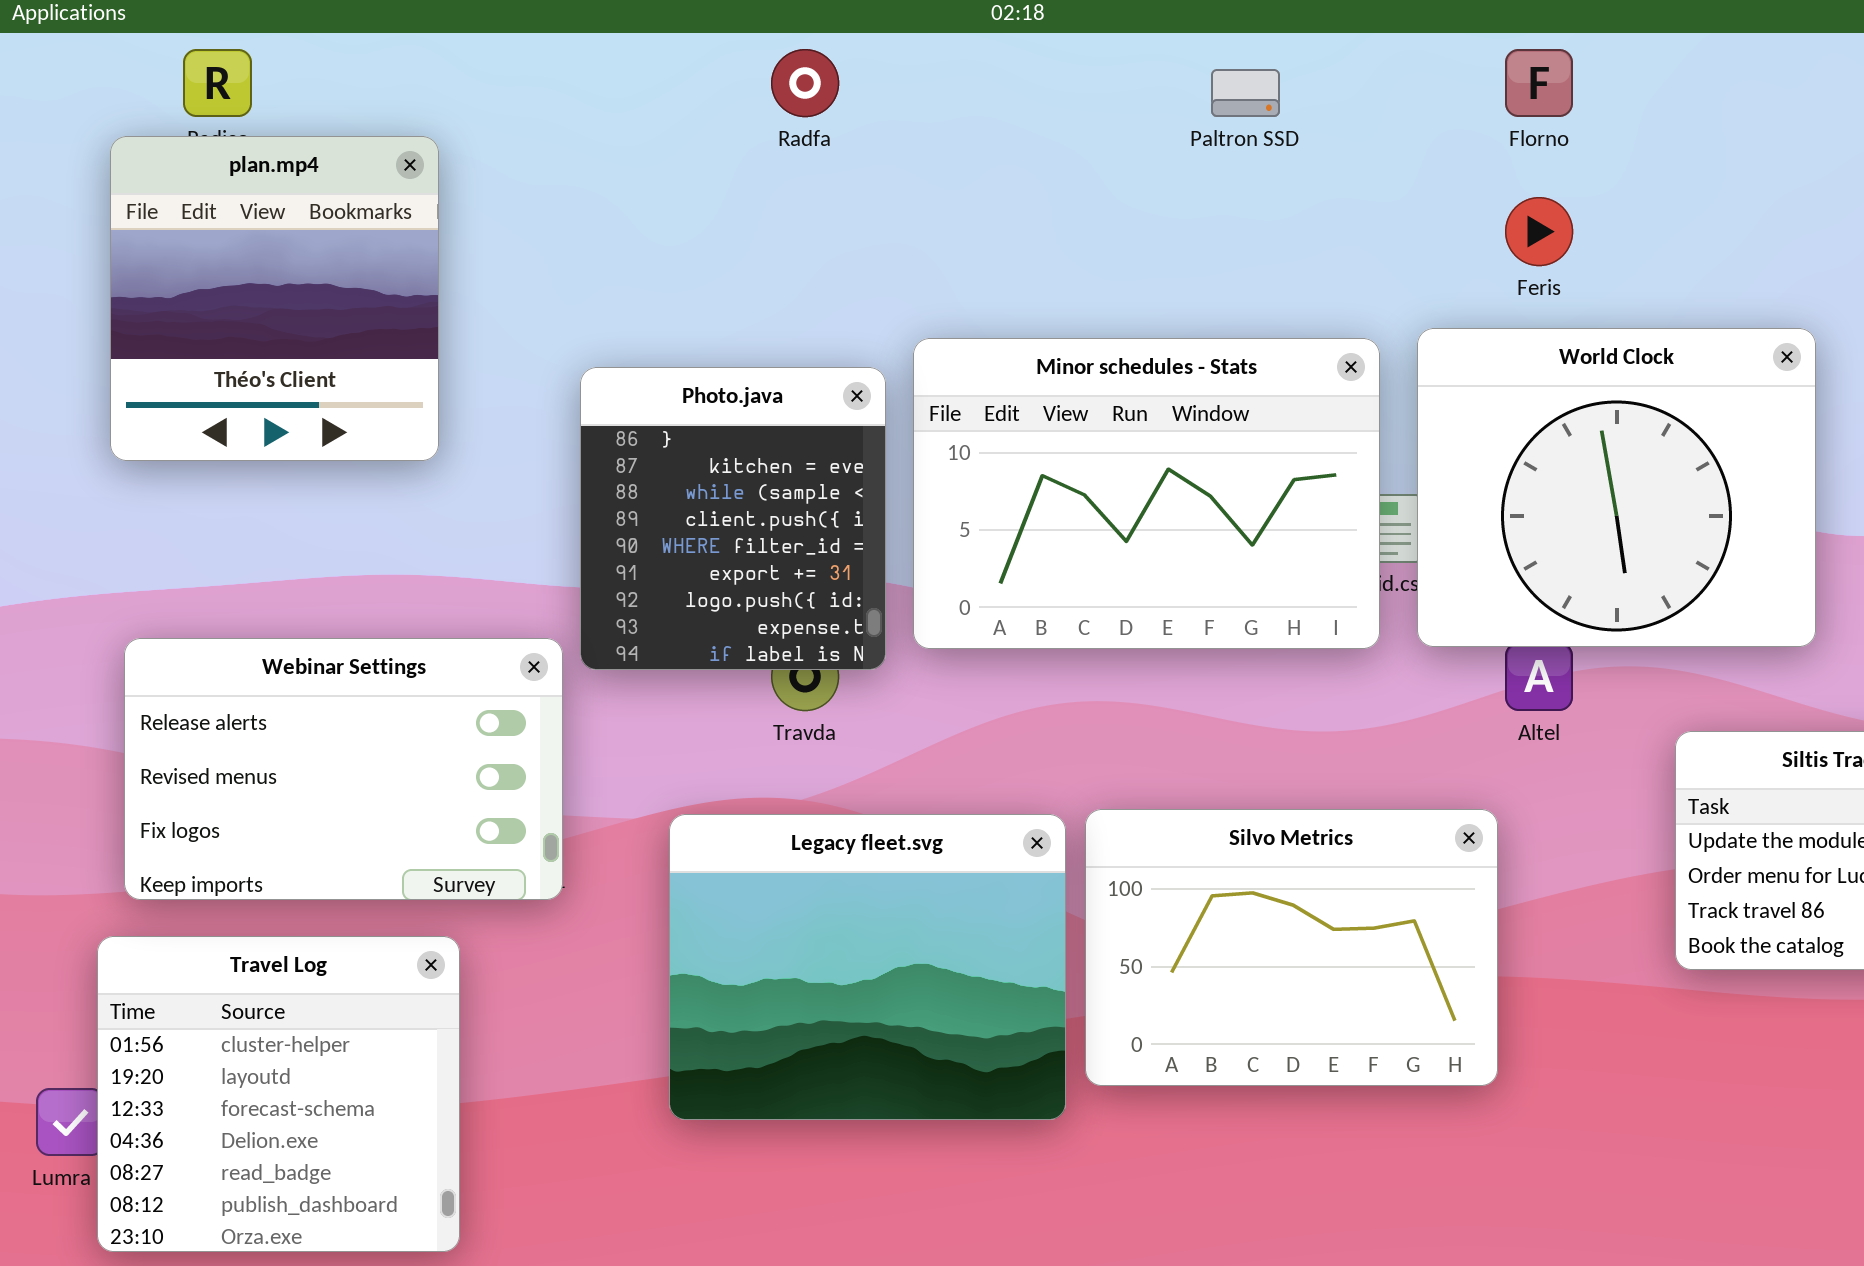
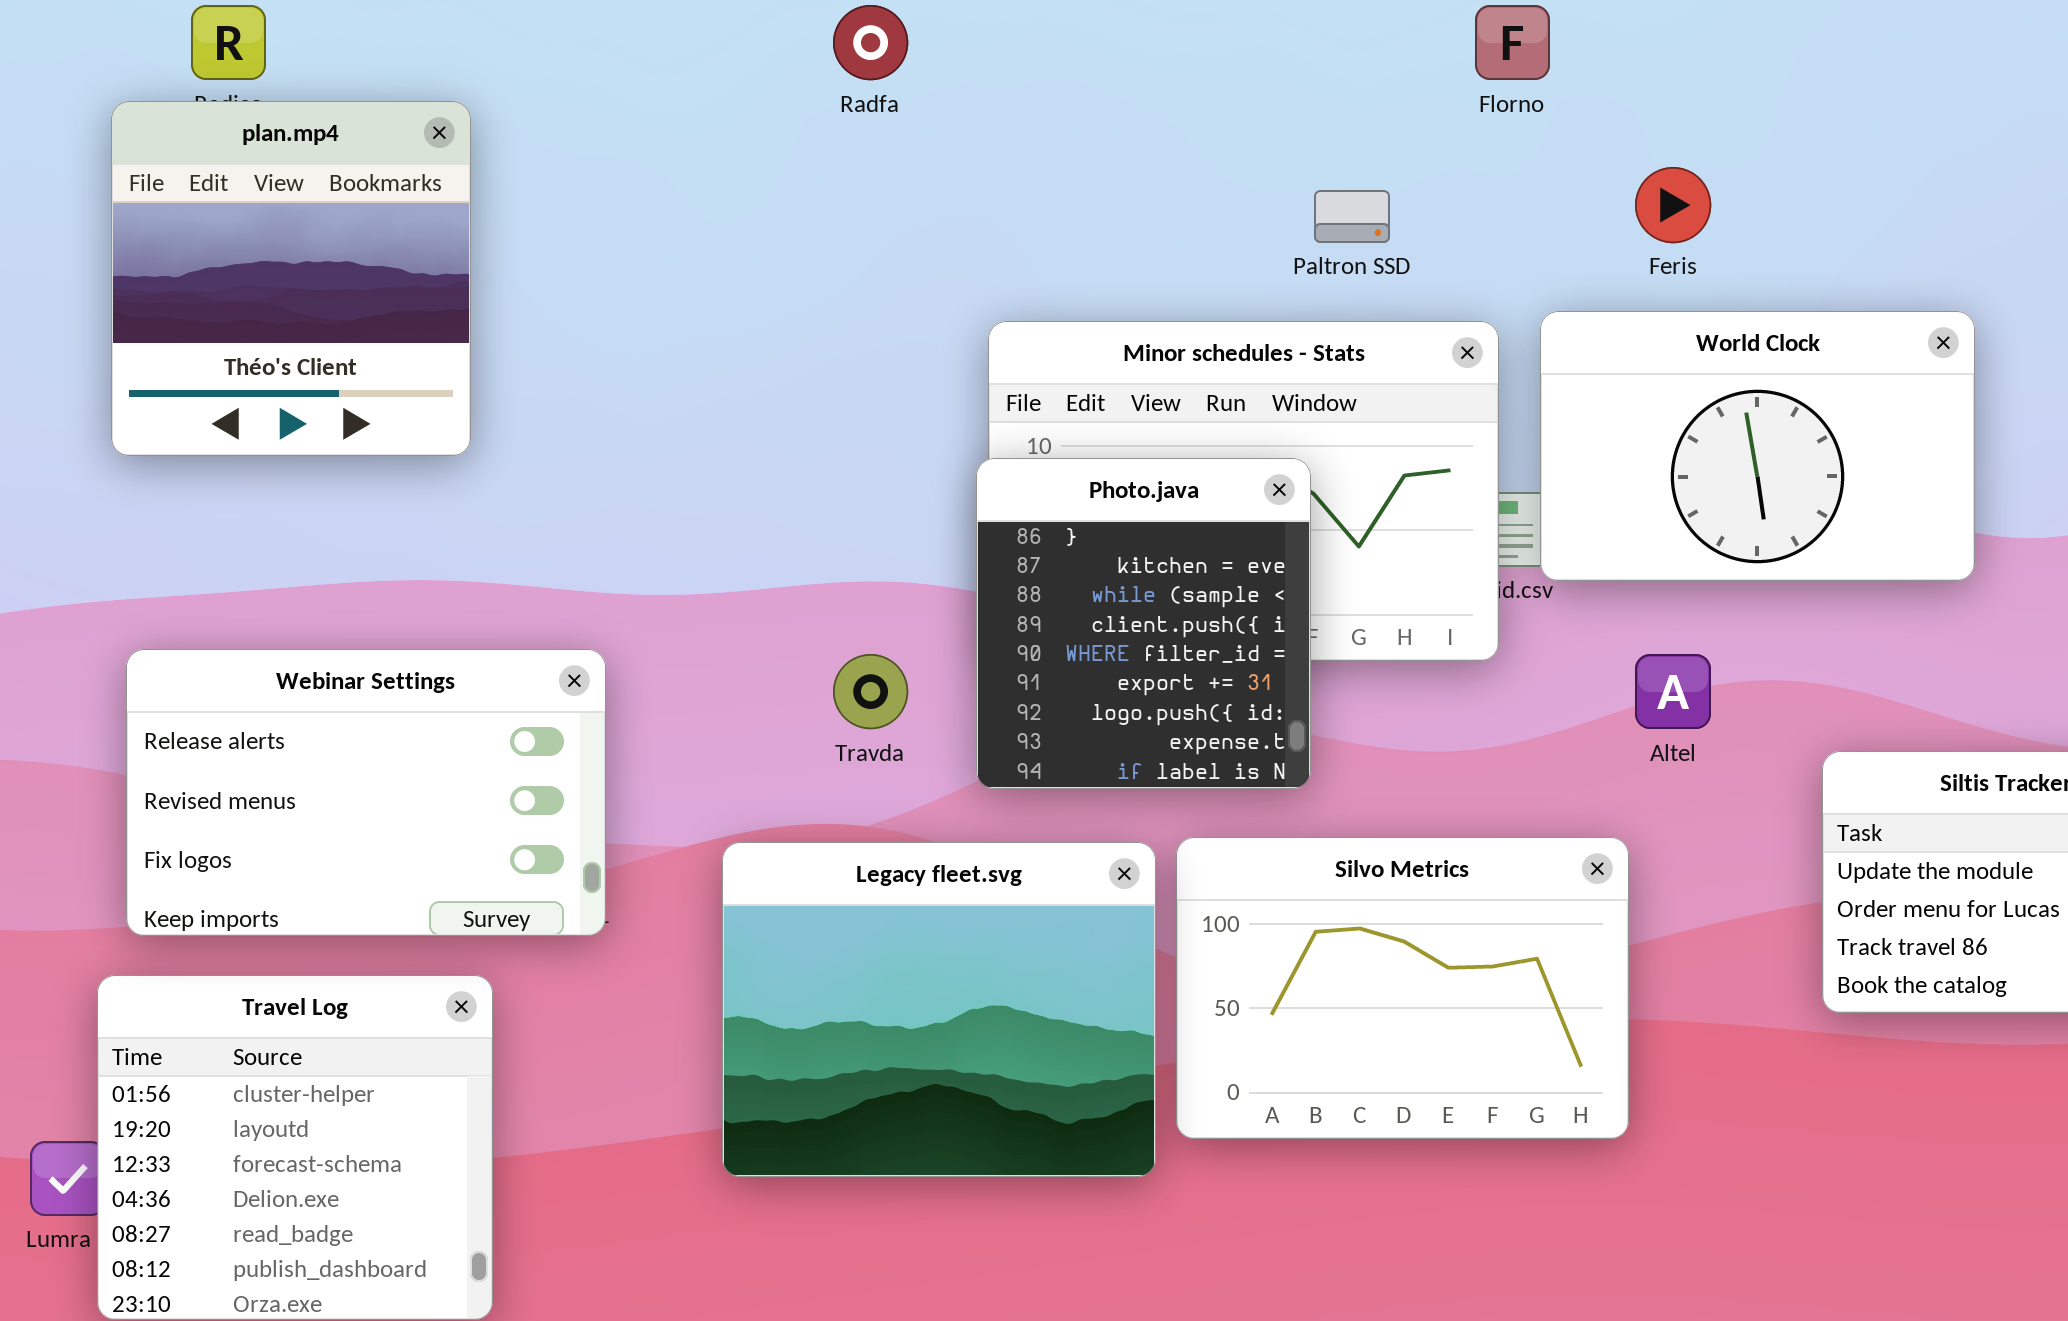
Florno: [1505,49,1573,117] -> [1475,5,1550,80], moved
Paltron SSD: [1211,69,1280,117] -> [1314,190,1390,243], moved
World Clock: [1417,328,1816,647] -> [1540,311,1975,581], resized
Photo.java: [580,367,886,670] -> [976,458,1311,789], moved

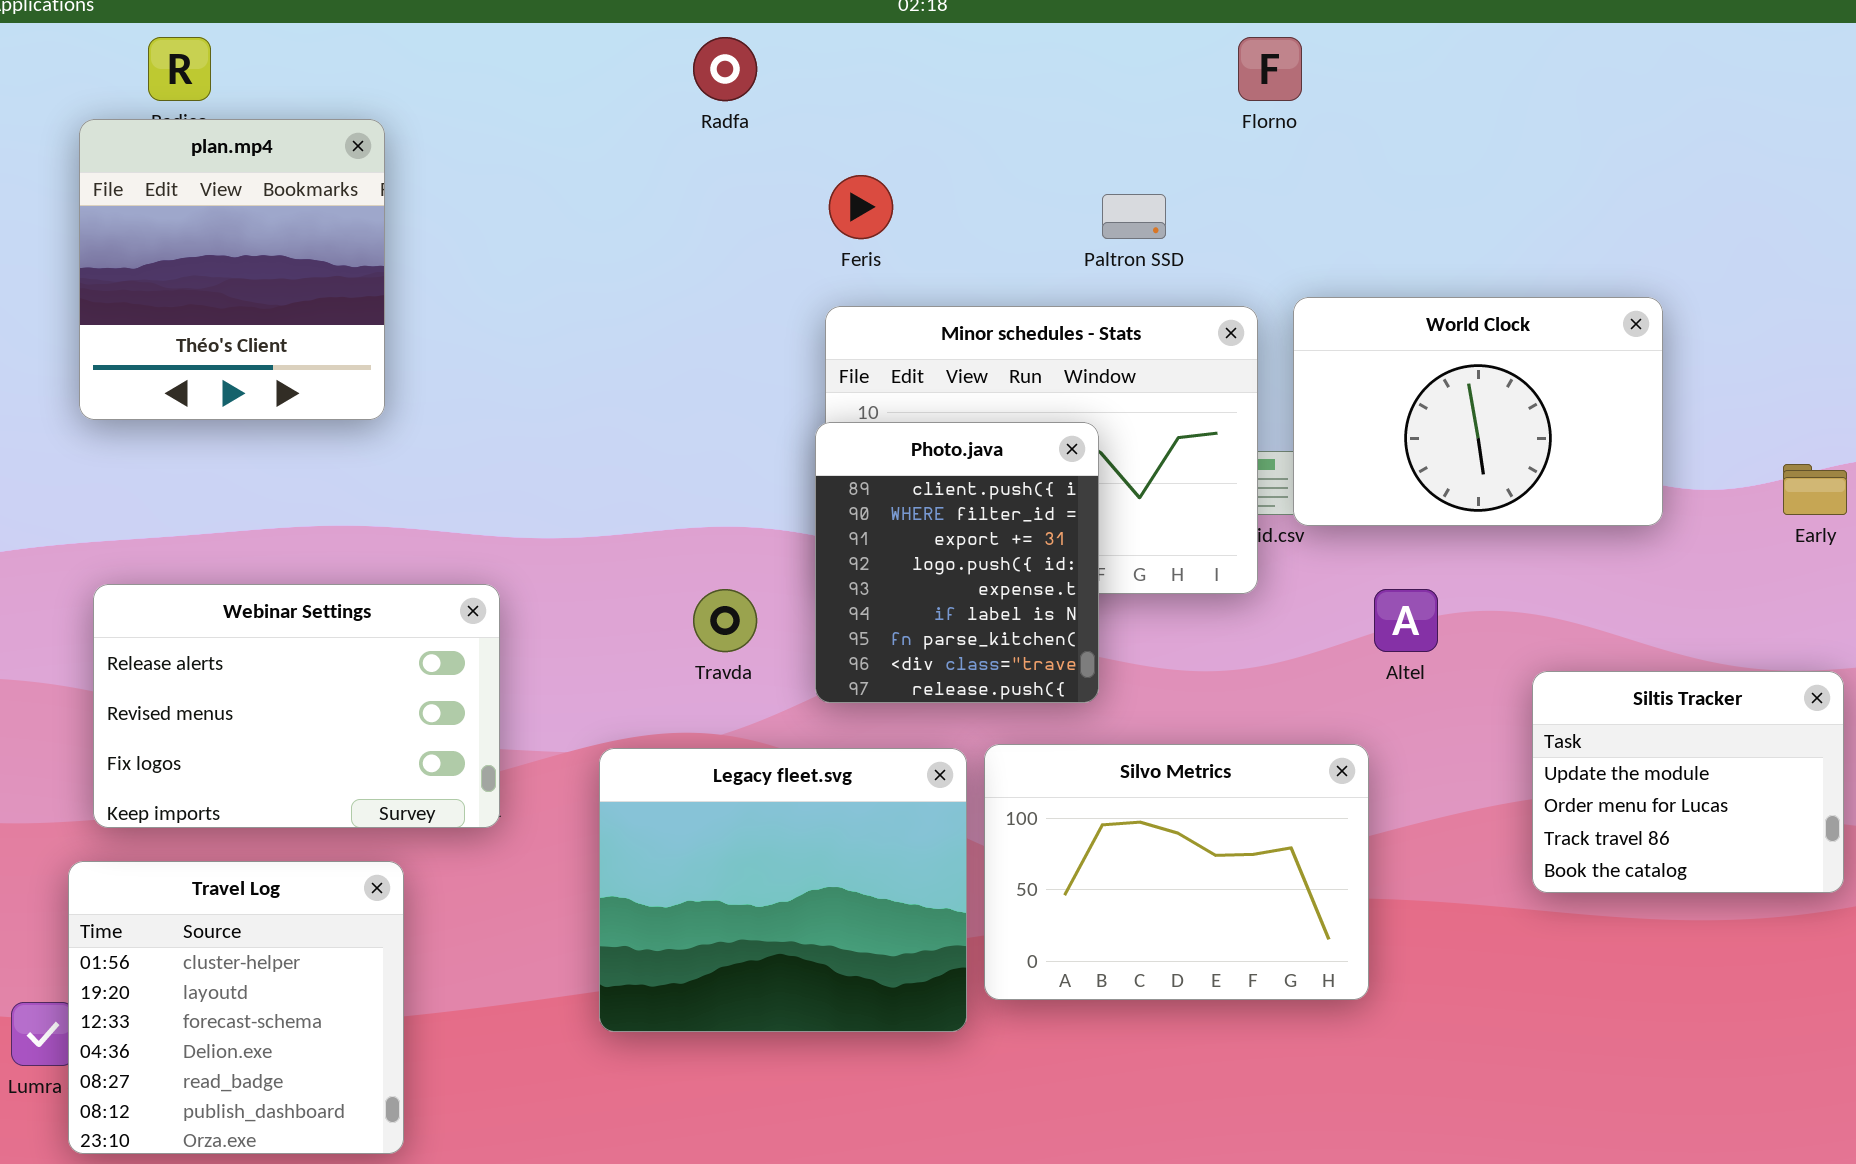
Feris: [1635,167,1711,243] -> [829,175,893,239], moved
Photo.java: [976,458,1311,789] -> [815,422,1099,703], scrolled down 3 rows

